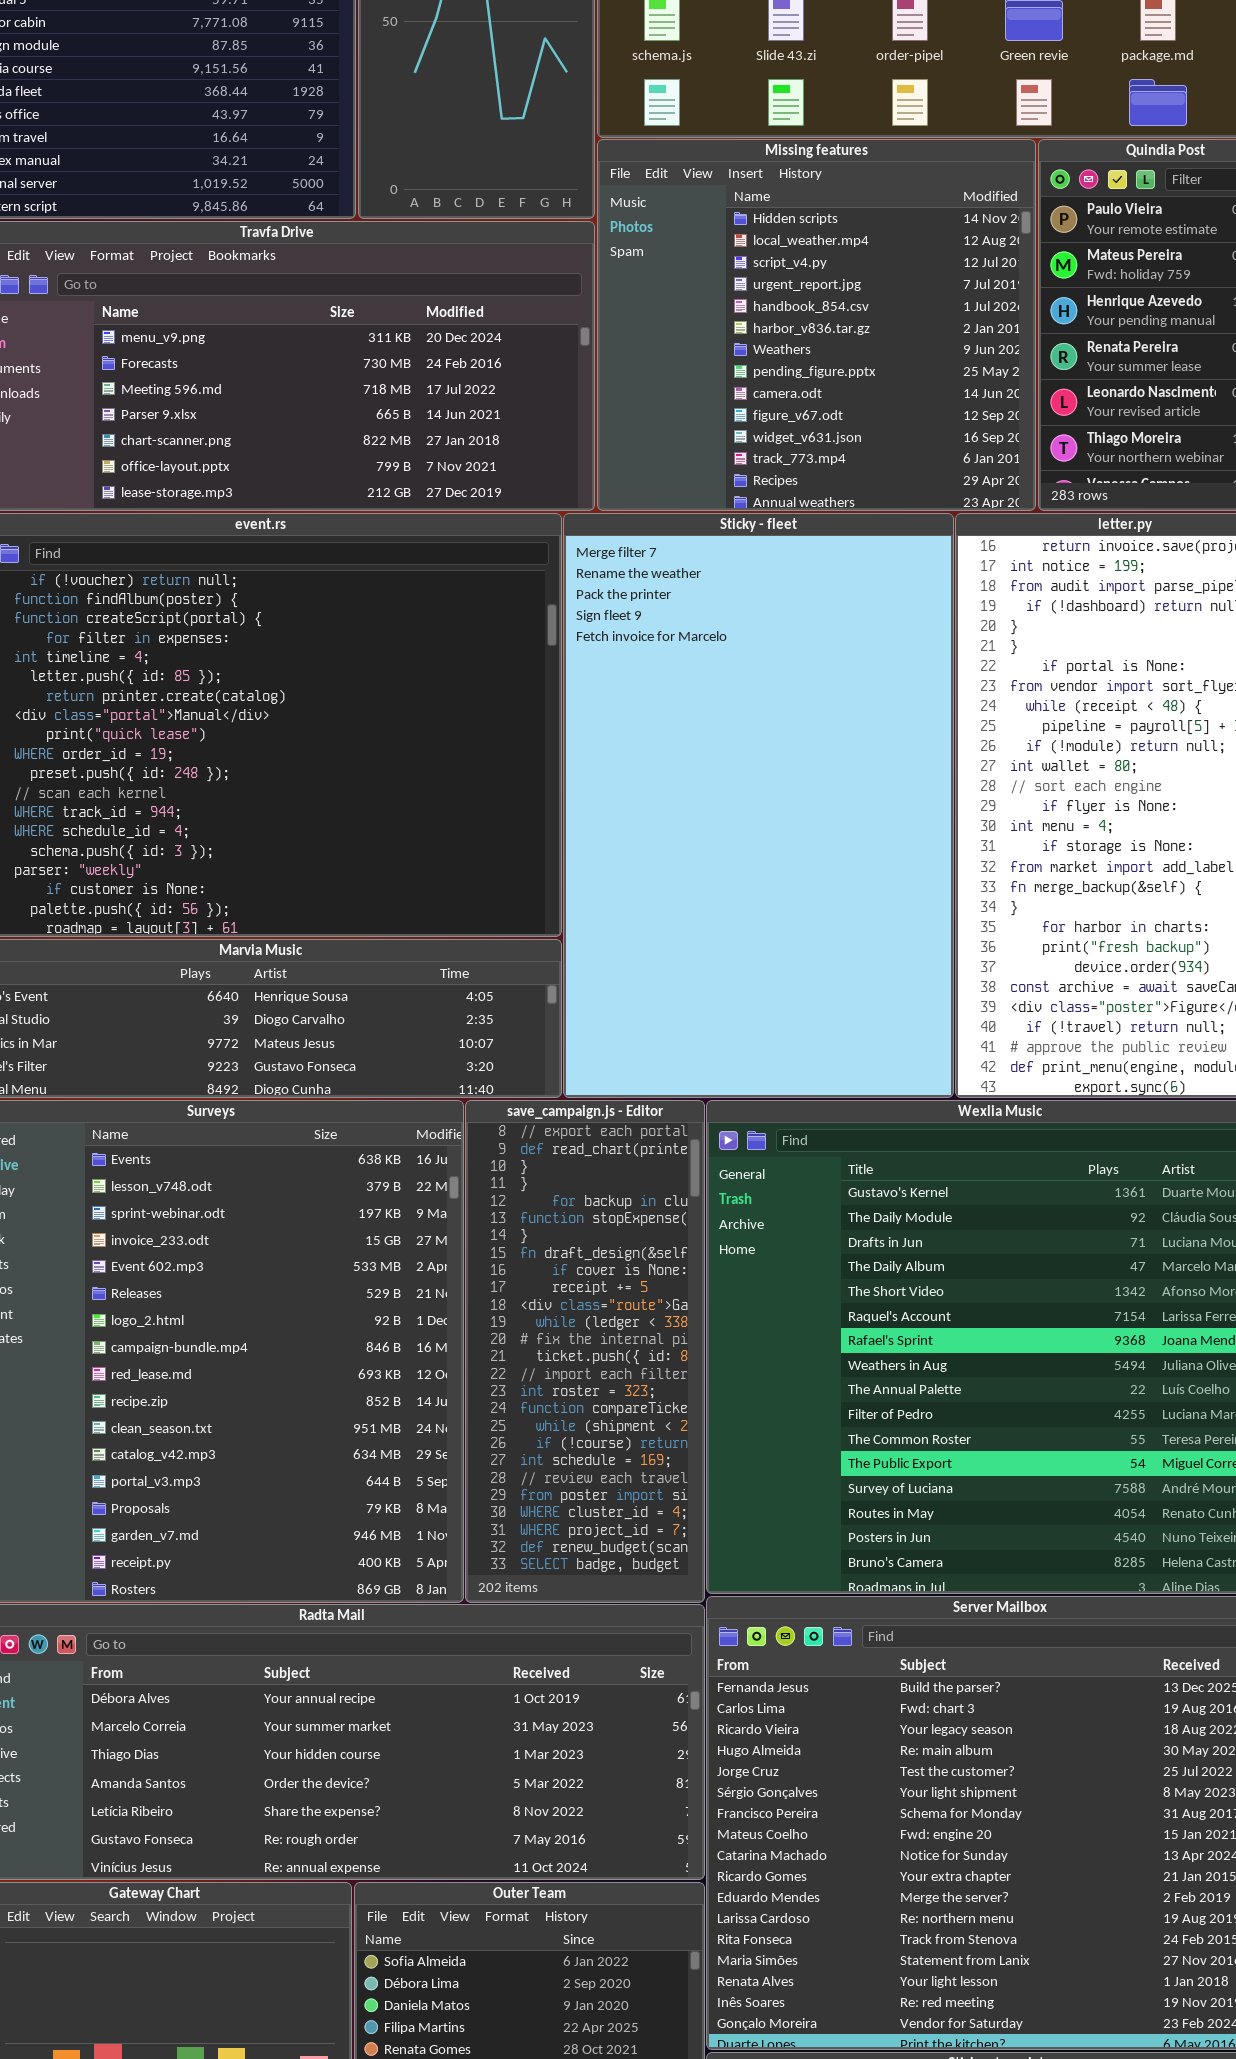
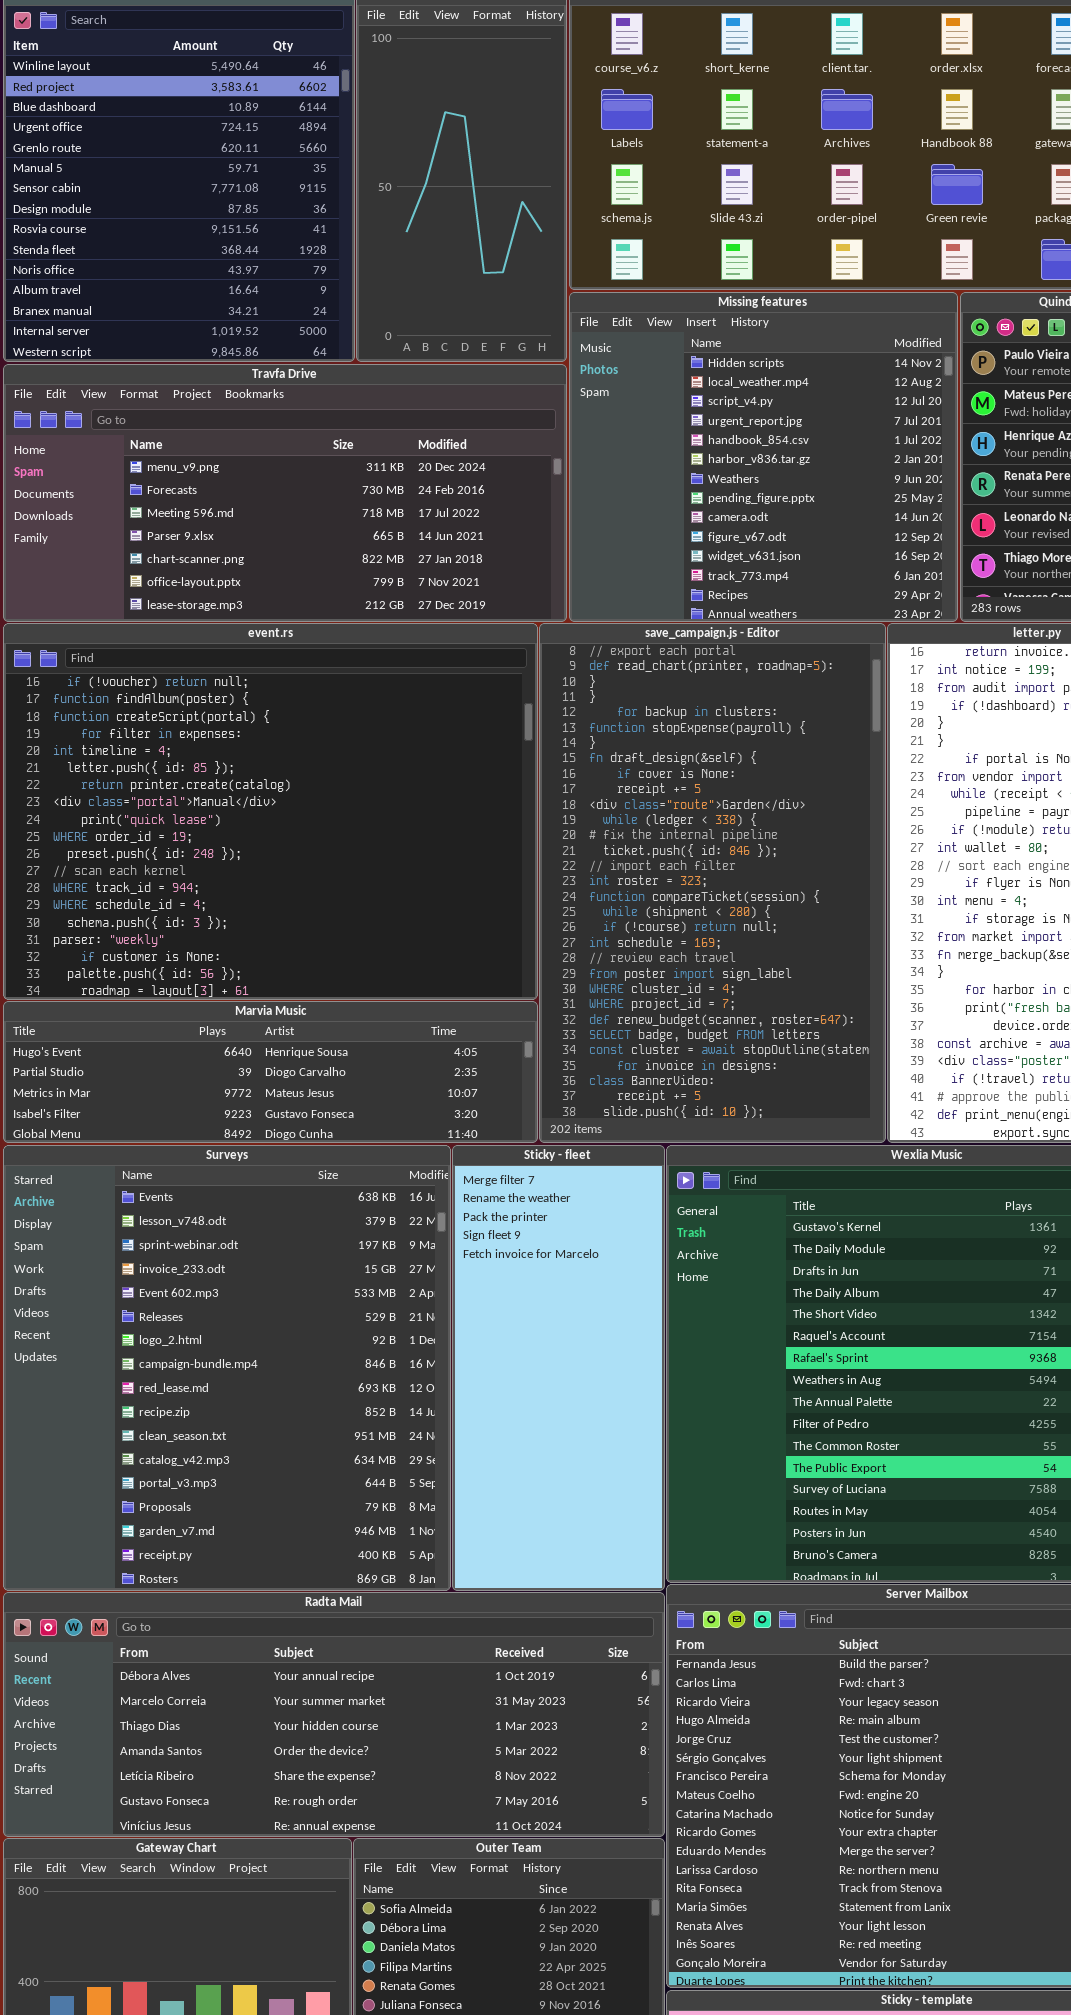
Sticky - fleet: [563,513,954,1098] -> [452,1145,665,1591], moved, resized
save_campaign.js - Editor: [465,1100,705,1603] -> [539,623,886,1143], moved, resized

